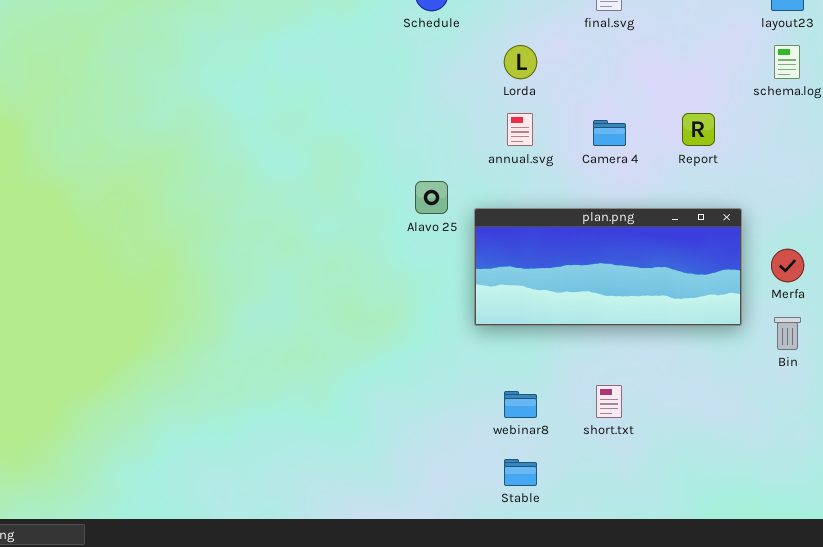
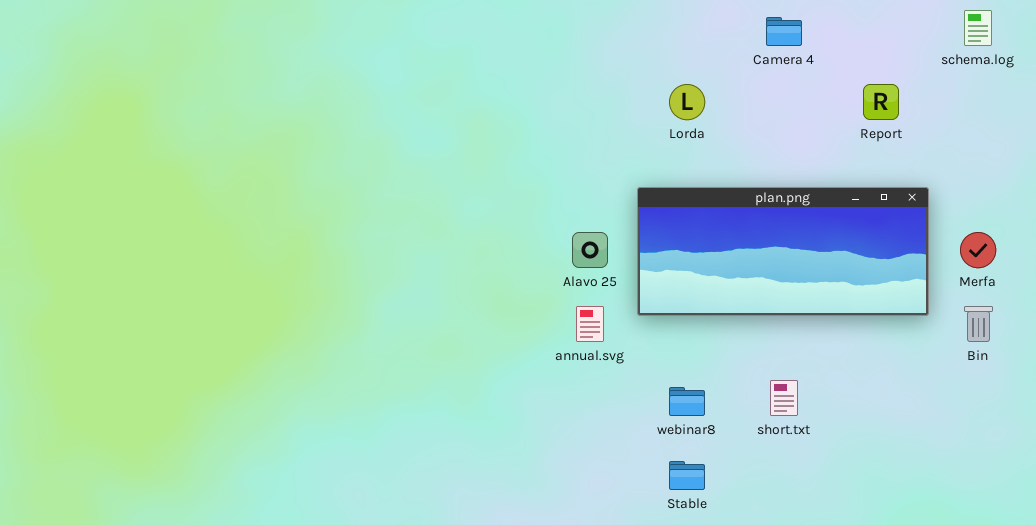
Lorda: [504,45,537,79] -> [669,84,705,120], moved
annual.svg: [507,113,533,146] -> [576,306,604,342], moved
Camera 4: [593,120,626,146] -> [766,17,802,46], moved
Alavo 25: [415,181,448,214] -> [572,232,608,268], moved

